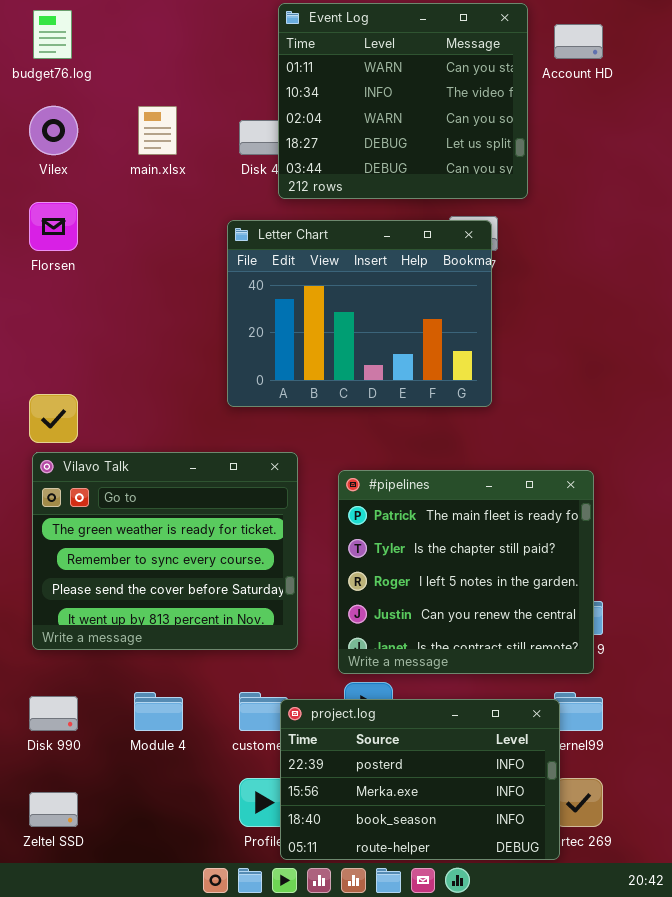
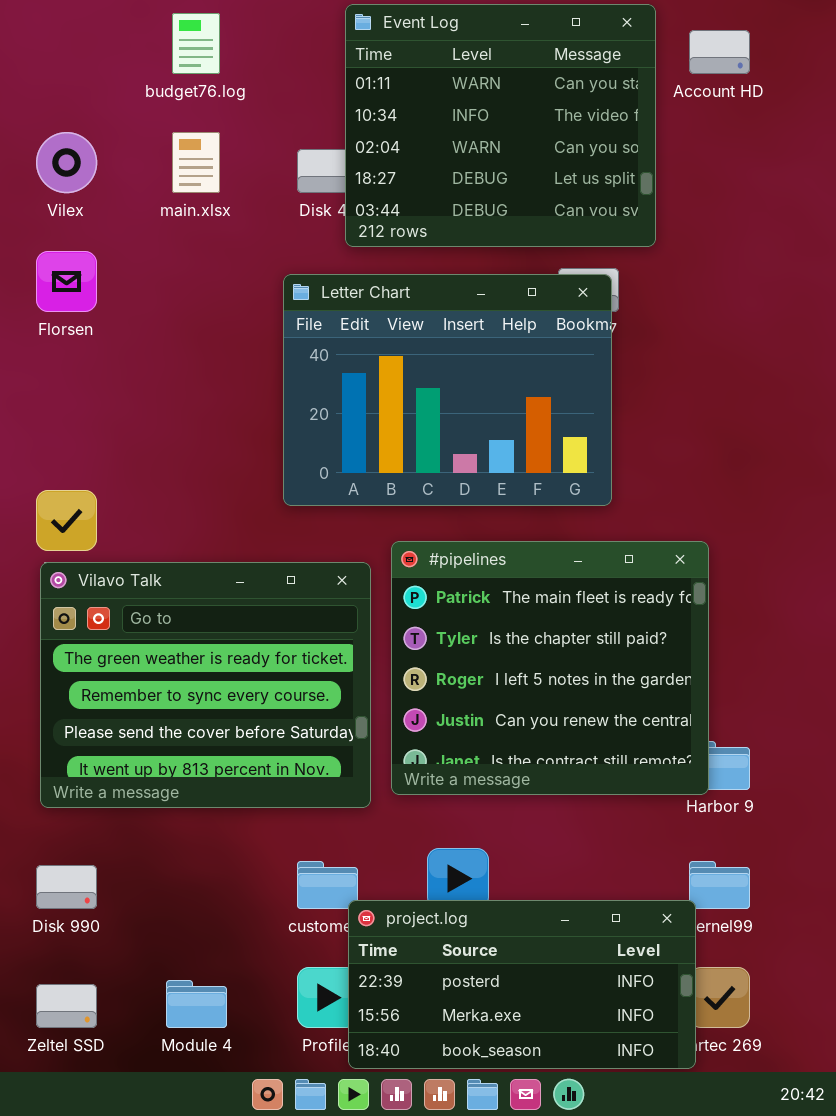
budget76.log: [33,10,72,59] -> [172,13,220,74], moved
#pipelines: [338,470,594,674] -> [391,541,709,795], moved
Module 4: [134,692,183,731] -> [166,980,227,1028], moved
project.log: [280,699,560,860] -> [348,900,696,1069], resized

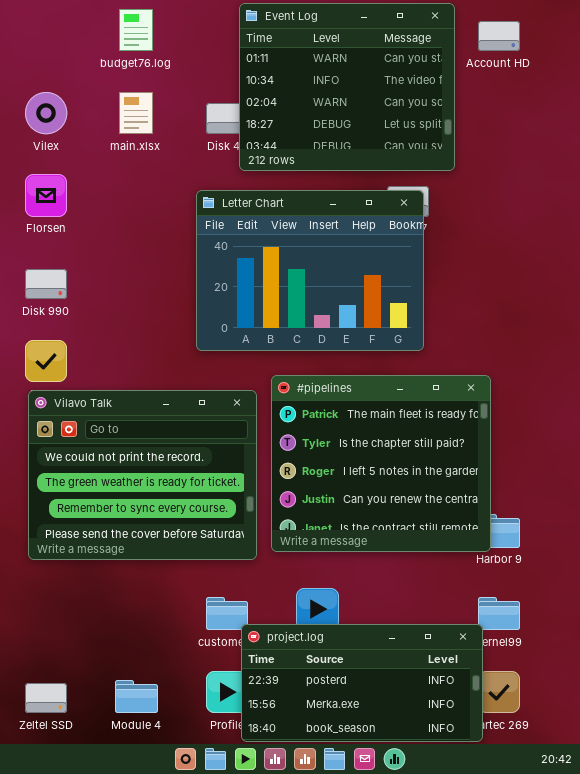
Vilavo Talk: [40,562,371,808] -> [28,390,257,560], scrolled up 1 row
Disk 990: [36,865,97,909] -> [25,269,67,299], moved

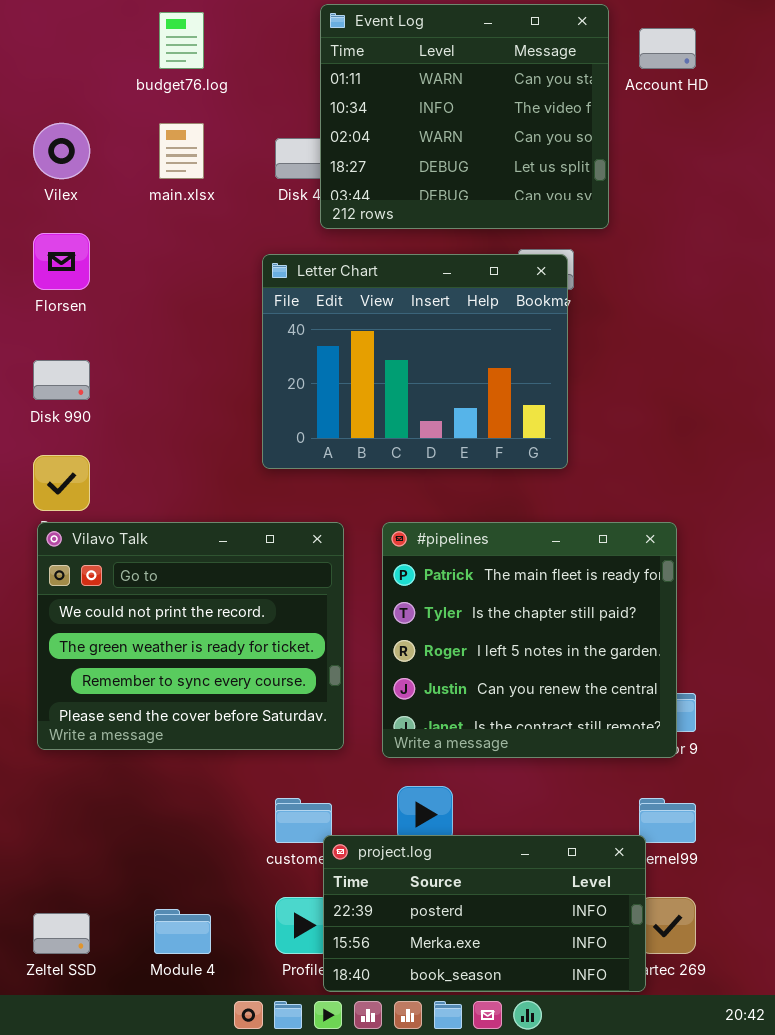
#pipelines: [271,375,491,552] -> [382,522,677,758], moved

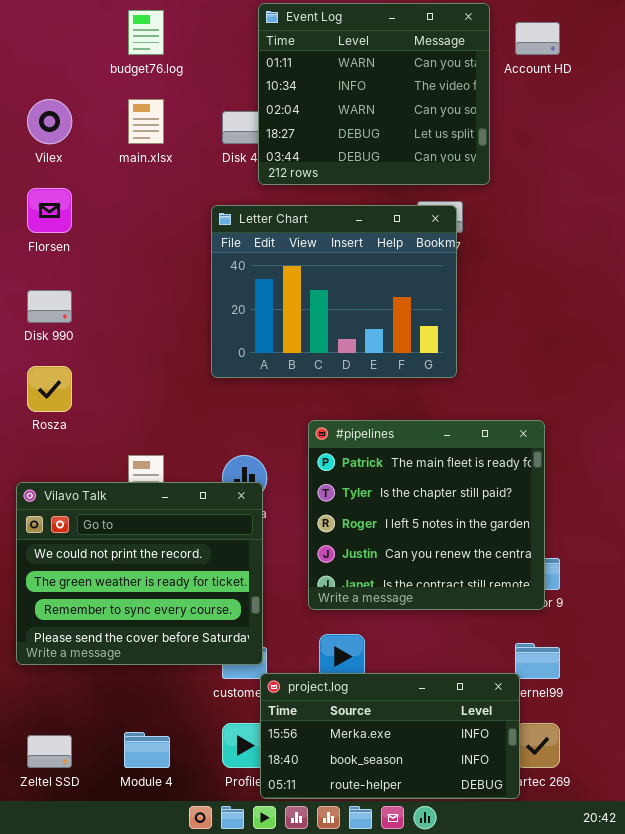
Vilavo Talk: [37,522,344,750] -> [16,482,263,665], moved
project.log: [323,835,646,992] -> [260,673,520,799], scrolled down 1 row

